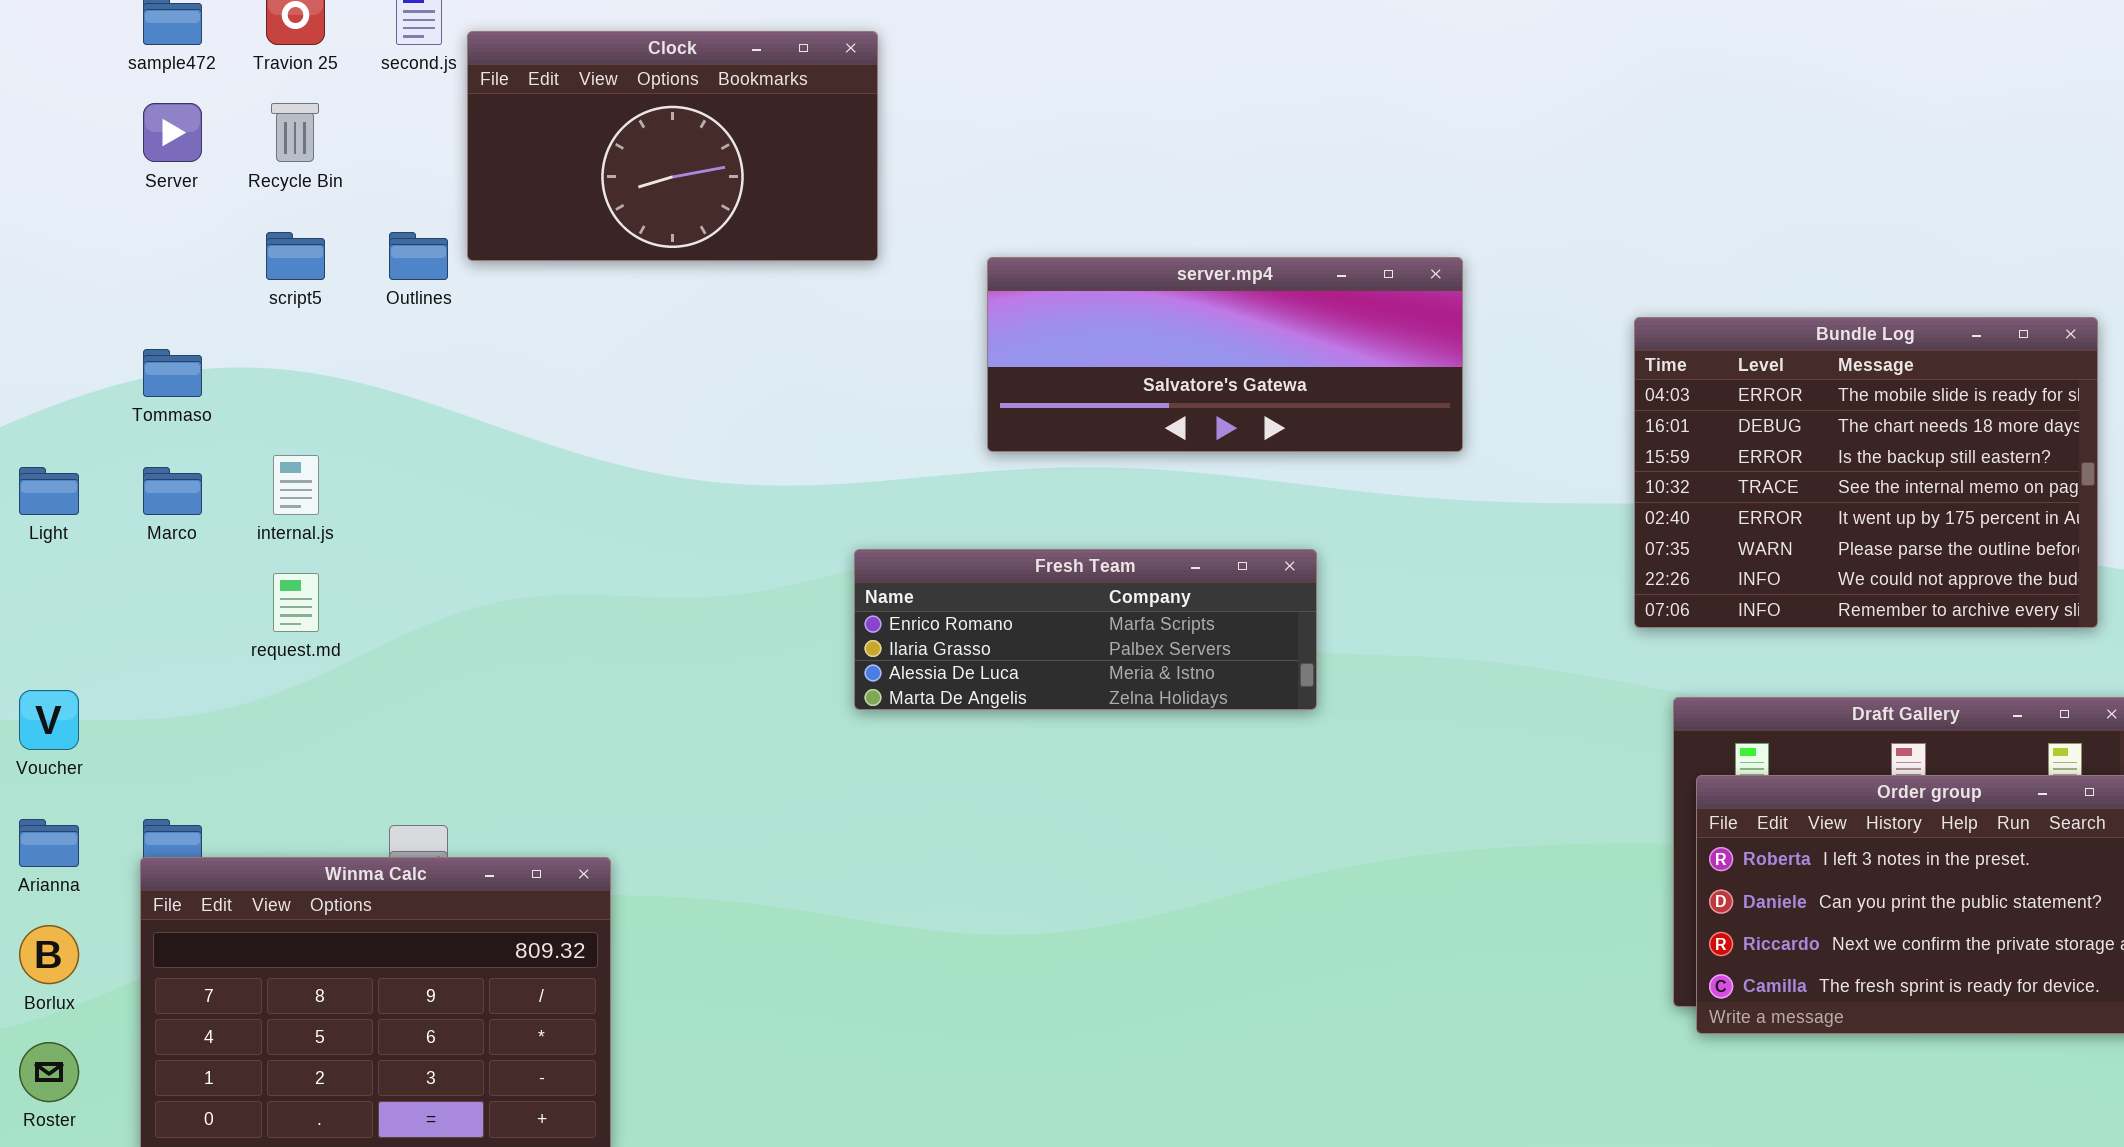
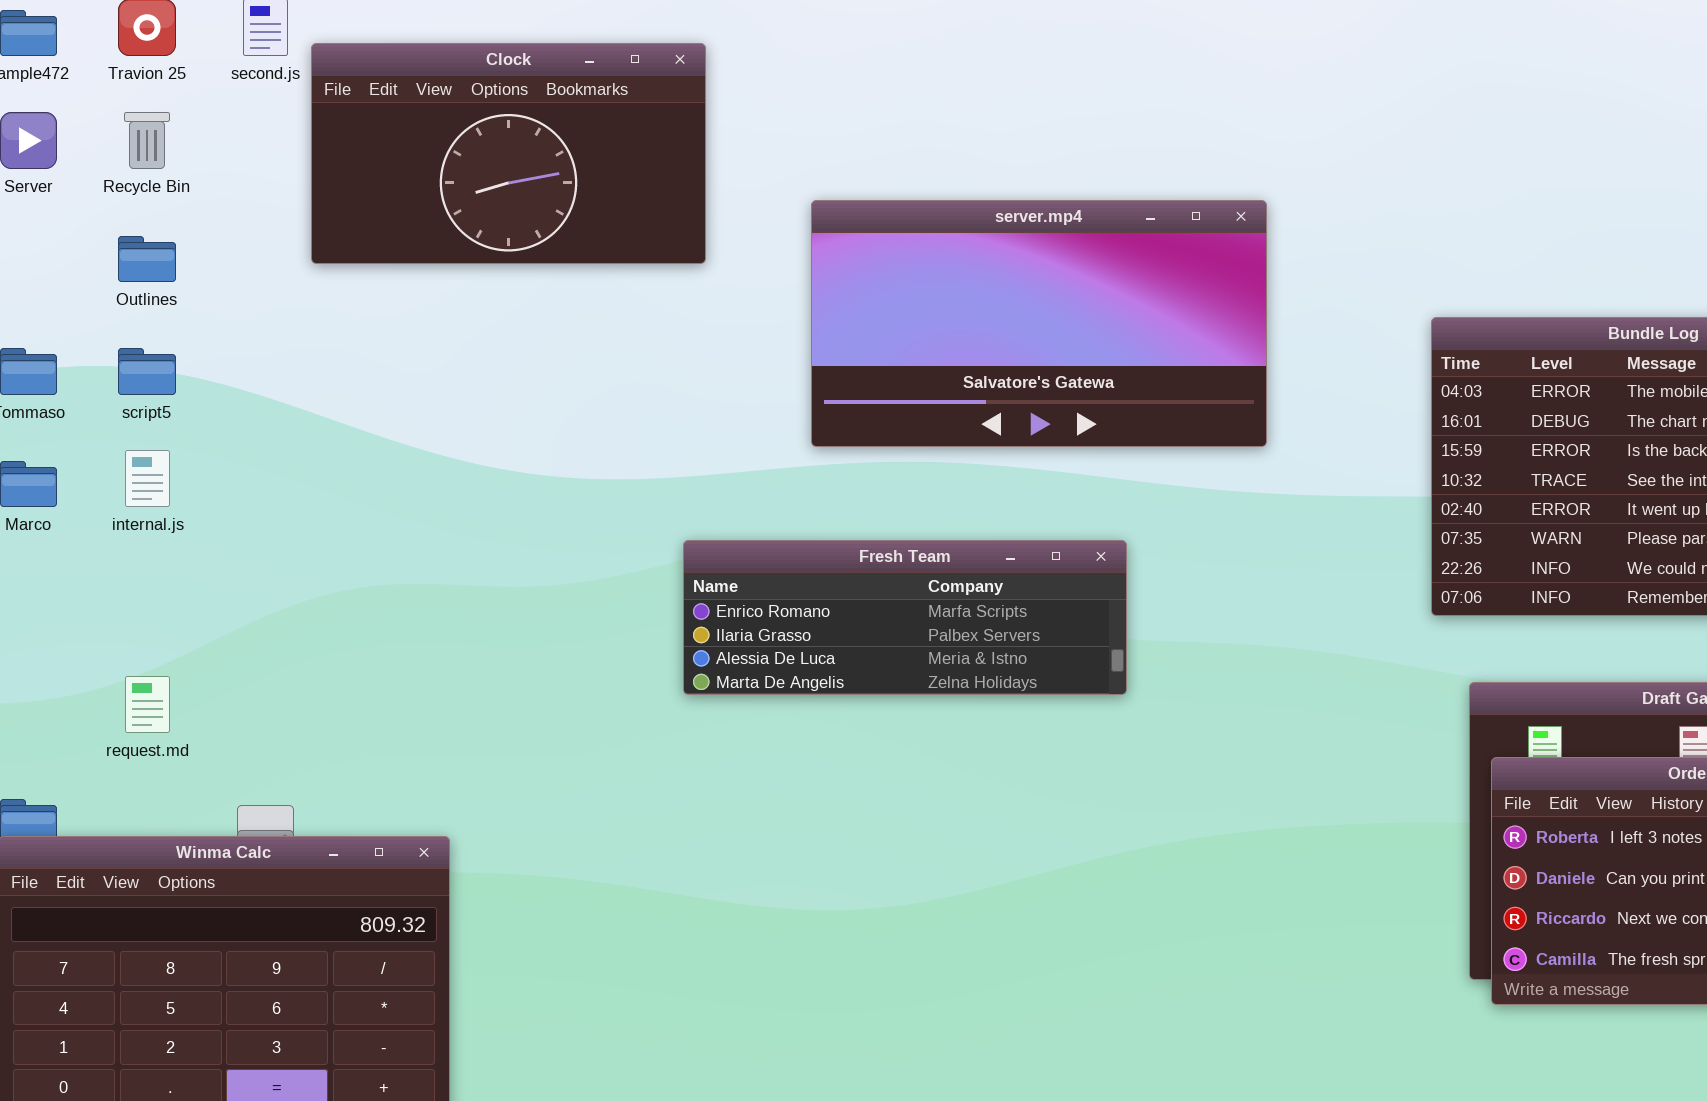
script5: [266,232,325,280] -> [118,348,176,395], moved
Outlines: [389,232,448,280] -> [118,236,176,282], moved
server.mp4: [987,257,1463,452] -> [811,200,1267,447], resized
request.md: [273,573,319,632] -> [125,676,170,733], moved

